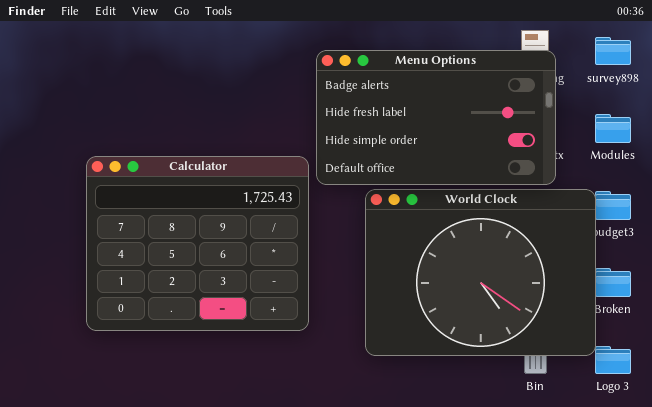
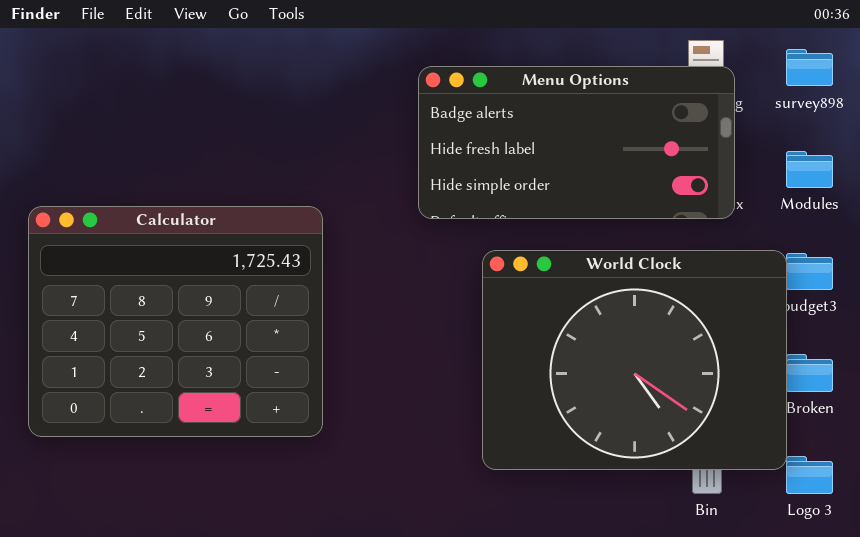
Menu Options: [316,50,556,185] -> [418,66,735,219], resized
Calculator: [86,156,309,331] -> [28,206,323,437], moved

